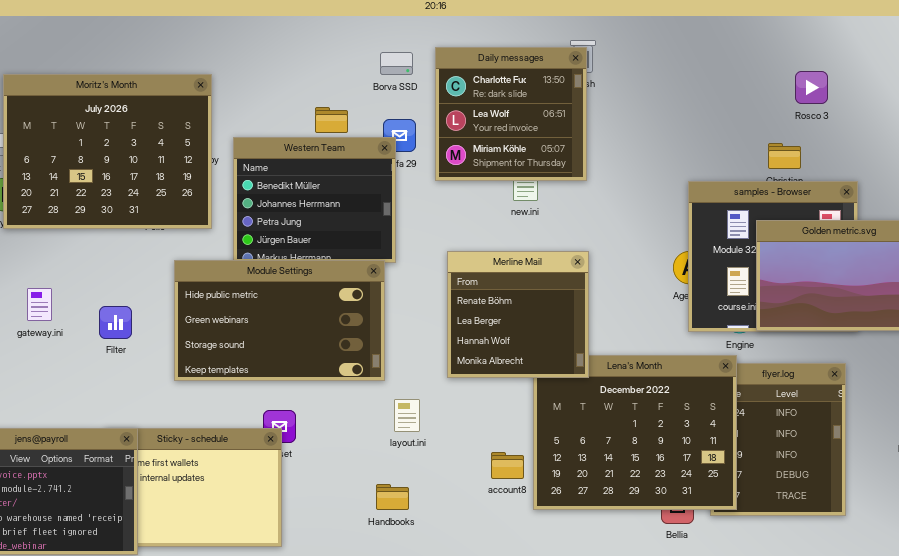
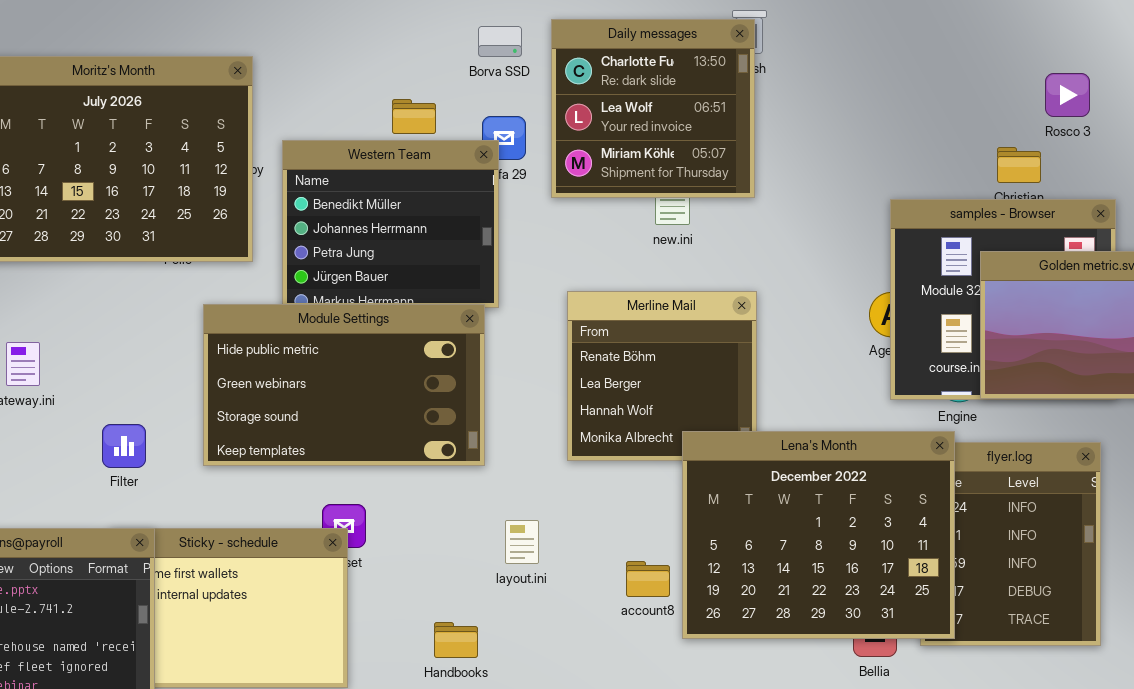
Rosco 3: [795,71,828,104] -> [1045,73,1090,117], moved
Filter: [99,306,132,339] -> [102,424,146,468], moved
Lena's Month: [533,355,737,510] -> [682,431,955,639], raised
layout.ini: [394,399,420,432] -> [505,520,539,564], moved
Handbooks: [376,484,409,510] -> [434,622,478,658], moved

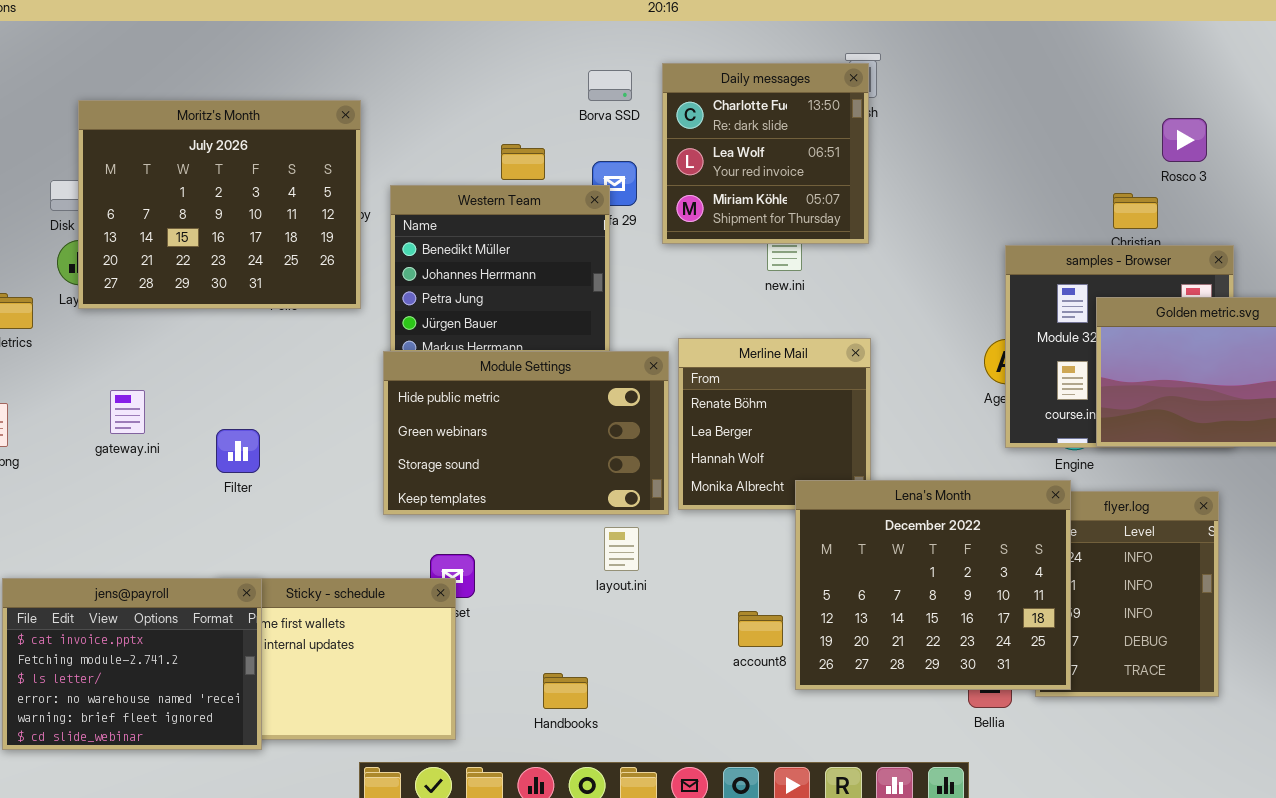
Module Settings: [203,304,485,466] -> [383,351,669,515], moved
Filter: [102,424,146,468] -> [216,429,260,473], moved
layout.ini: [505,520,539,564] -> [604,527,639,571], moved

